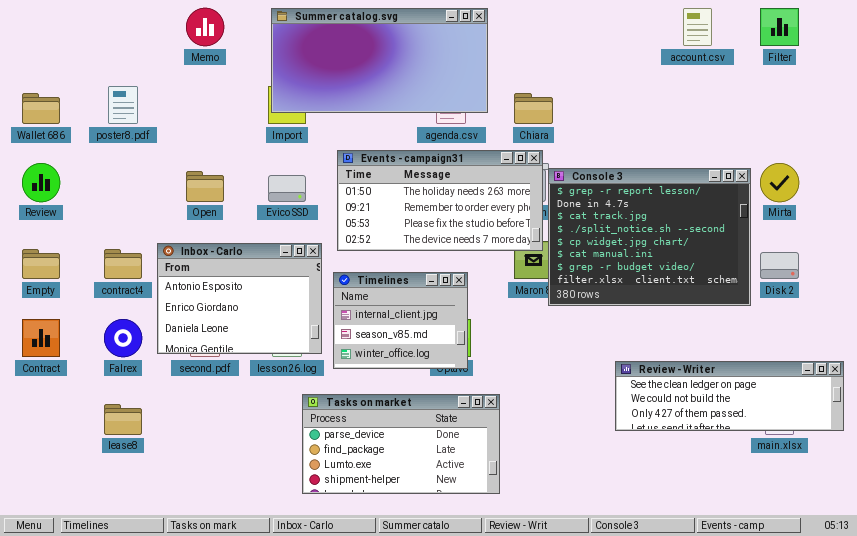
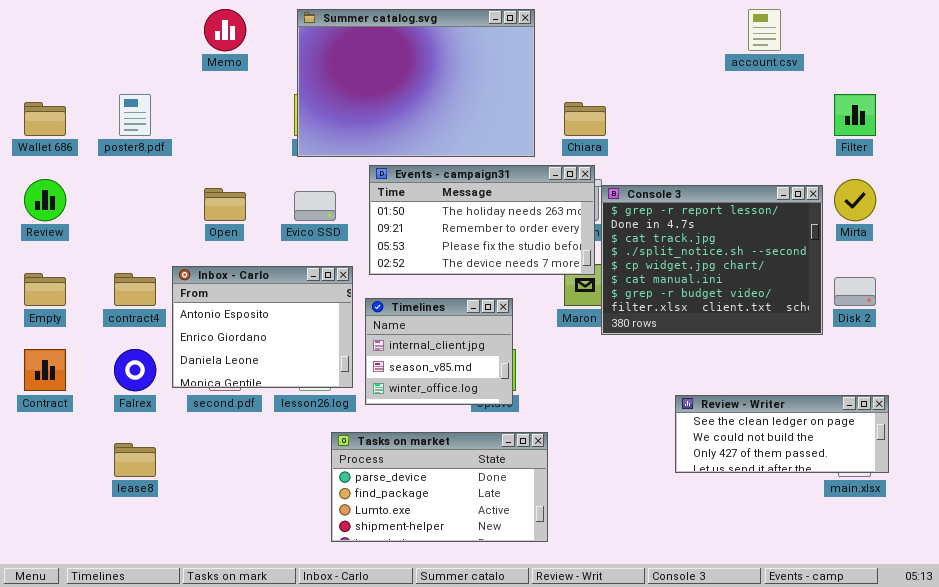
Summer catalog.svg: [271,8,488,113] -> [297,9,535,157], resized
Filter: [760,8,799,46] -> [834,94,876,136], moved
Review - Writer: [615,361,844,431] -> [675,395,889,473], resized

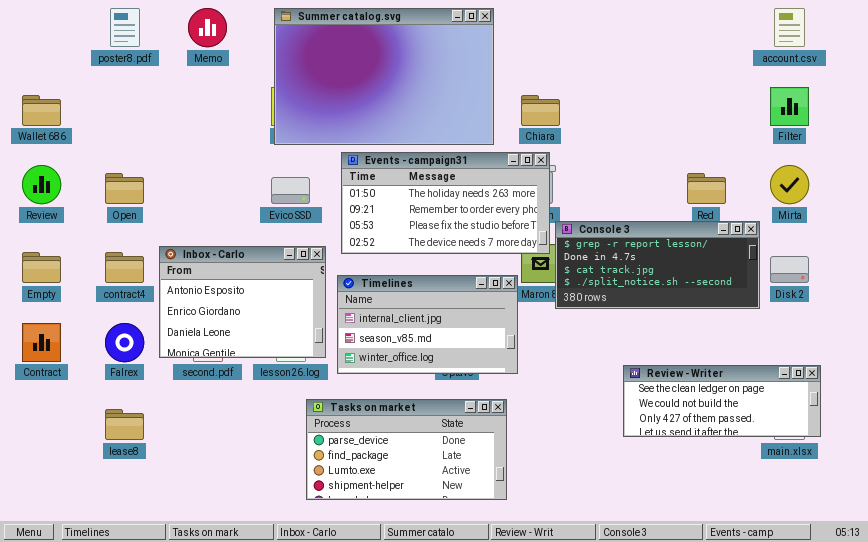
account.csv: [748,9,781,51] -> [774,8,805,47], moved
poster8.pdf: [119,94,151,136] -> [110,8,140,47], moved
Console 3: [601,185,823,335] -> [555,221,760,309], resized
Open: [204,188,246,221] -> [105,173,144,204], moved
Timelines: [365,298,513,405] -> [337,275,518,374], resized

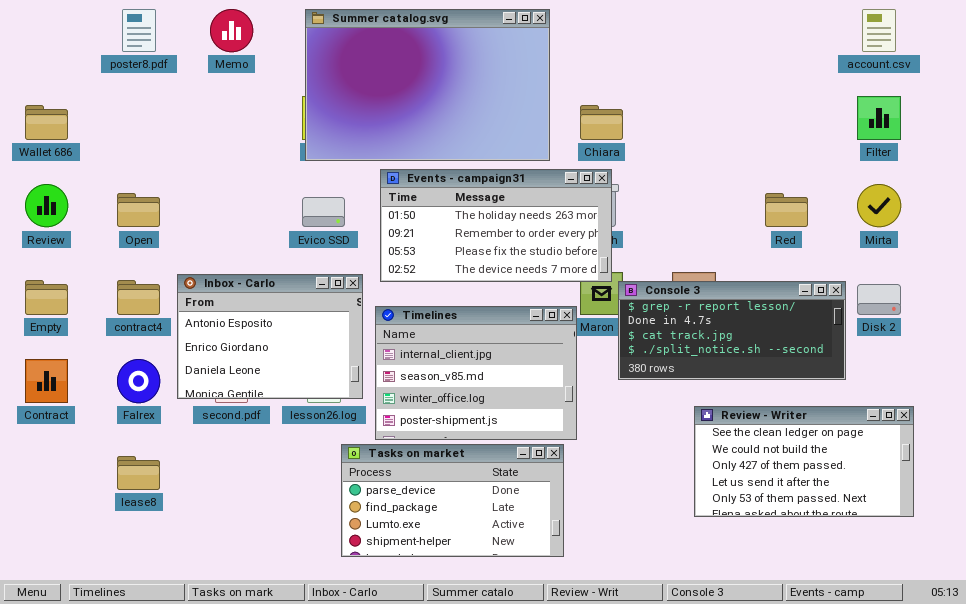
Console 3: [555,221,760,309] -> [618,281,846,380], moved
Timelines: [337,275,518,374] -> [375,306,577,440], resized
Review - Writer: [623,365,821,437] -> [694,406,914,517], resized

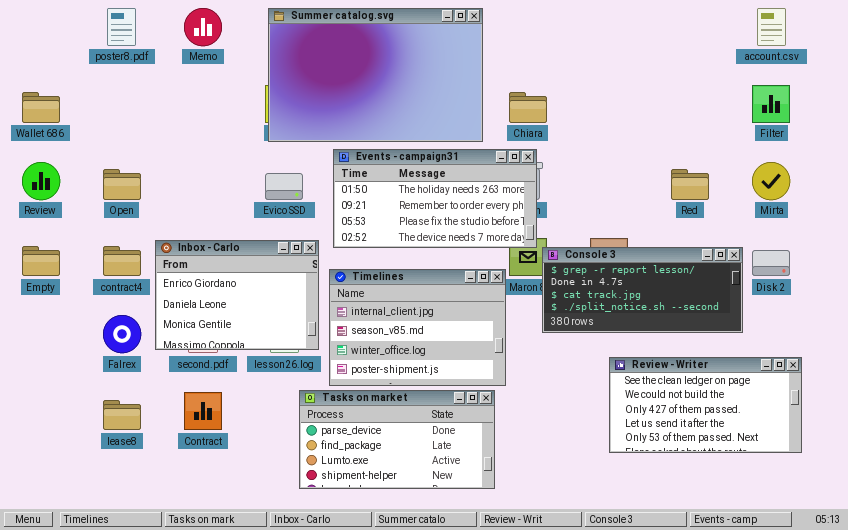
Inbox - Carlo: [177,274,363,399] -> [155,240,319,350], scrolled down 1 row
Contract: [25,359,68,403] -> [184,392,222,430], moved

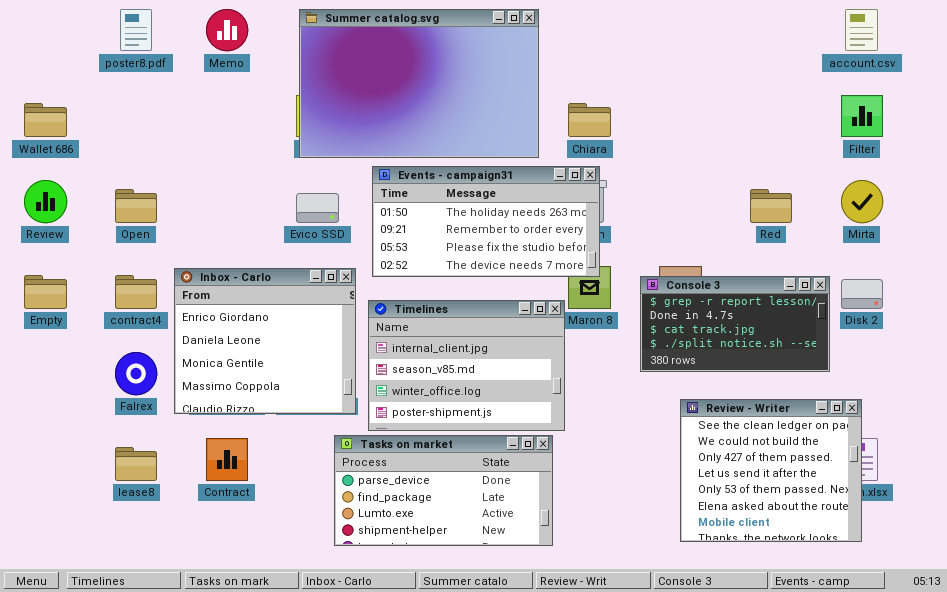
Inbox - Carlo: [155,240,319,350] -> [174,268,356,414], resized
Console 3: [542,247,743,333] -> [640,276,830,372], resized
Review - Writer: [609,357,802,453] -> [680,399,862,542], resized

